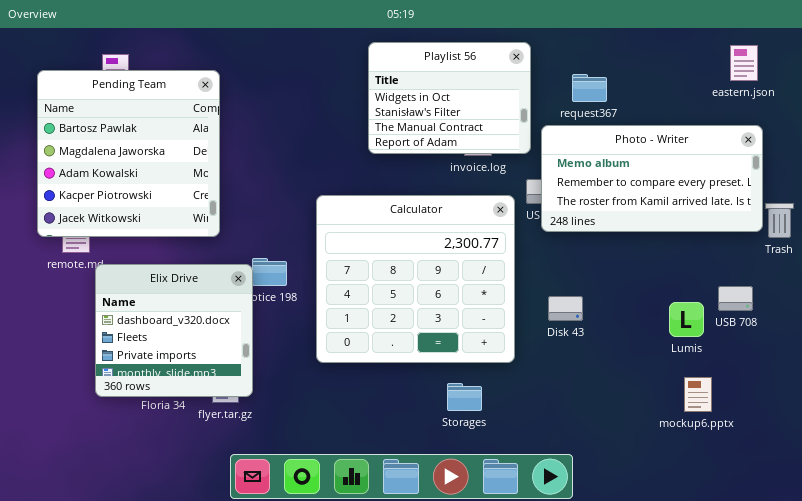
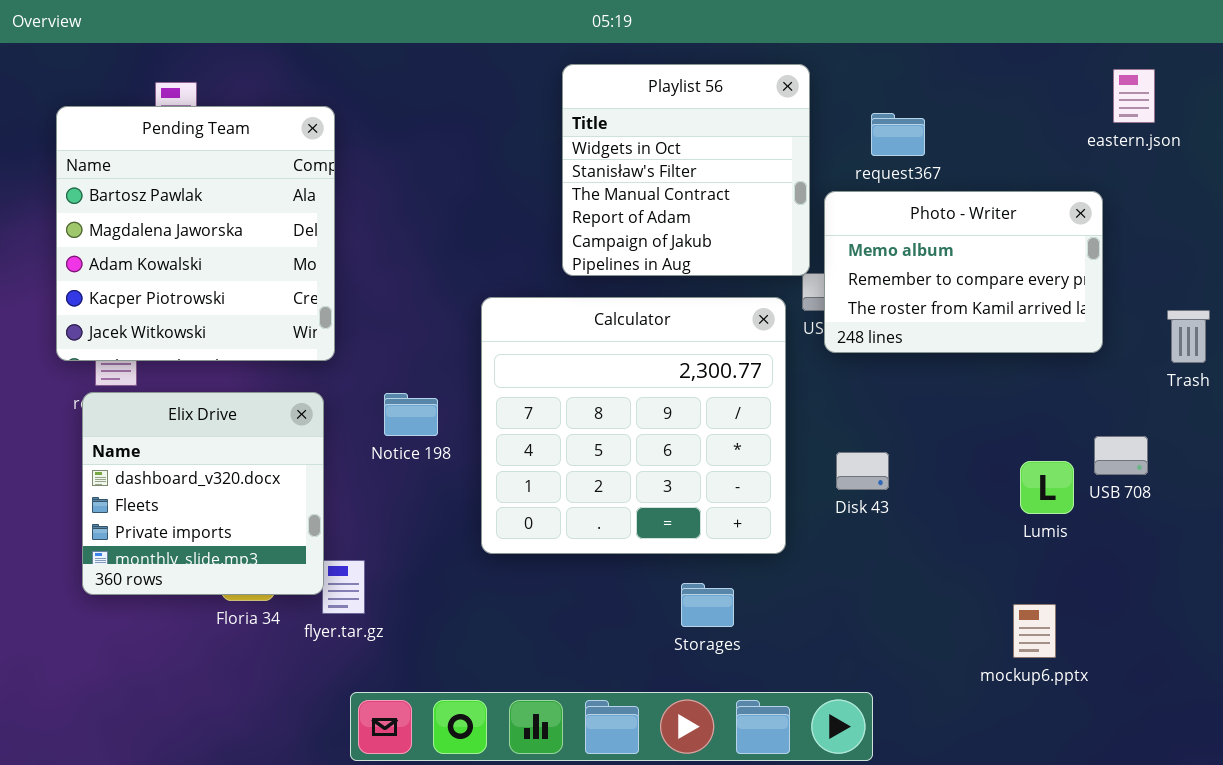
Playlist 56: [368,42,531,154] -> [562,64,810,276], resized
Photo - Writer: [541,125,763,232] -> [824,191,1103,353], resized
Elix Drive: [95,264,253,397] -> [82,392,324,595], moved
mockup6.pptx: [684,377,712,412] -> [1013,604,1056,658], moved

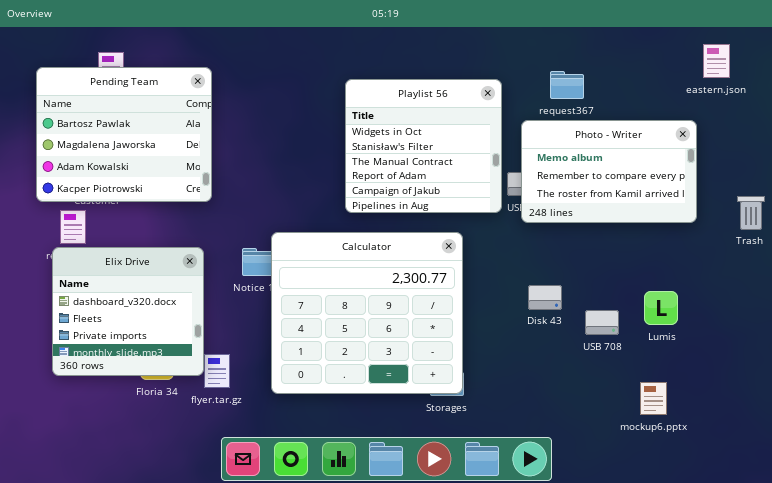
Playlist 56: [562,64,810,276] -> [345,79,502,213], moved
Pending Team: [56,106,335,361] -> [36,67,212,202], resized
Calculator: [481,297,786,554] -> [271,232,463,394], moved
USB 708: [1094,436,1148,475] -> [585,310,619,335], moved

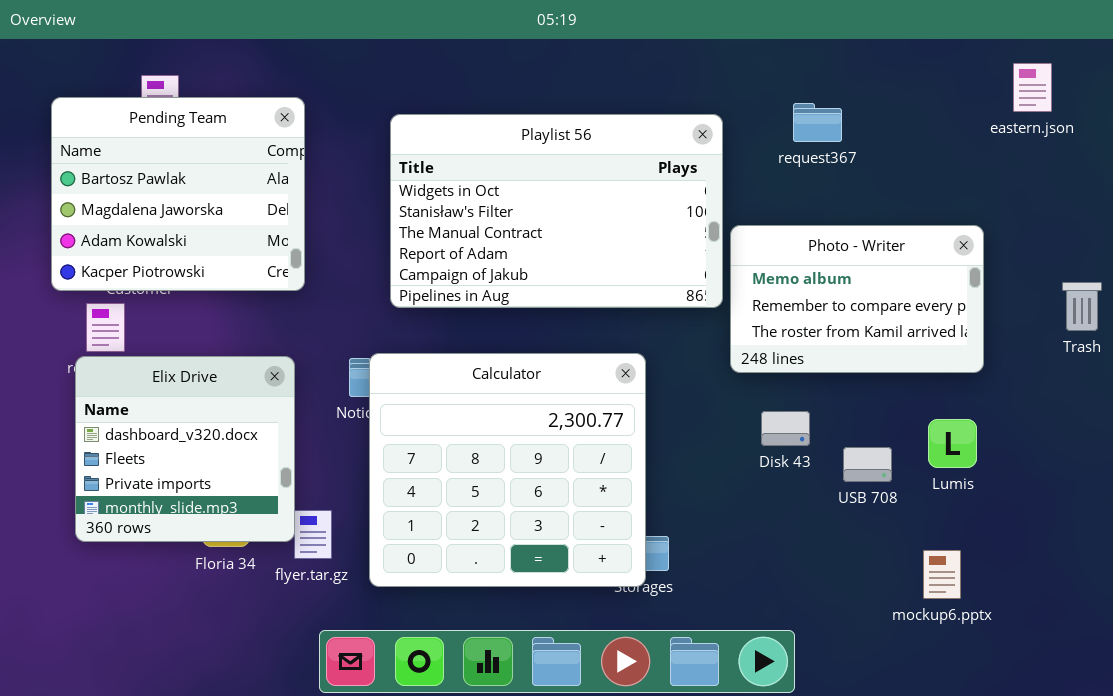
Playlist 56: [345,79,502,213] -> [390,114,723,308], resized
Photo - Writer: [521,120,697,223] -> [730,225,984,373], moved
Calculator: [271,232,463,394] -> [369,353,646,587], moved

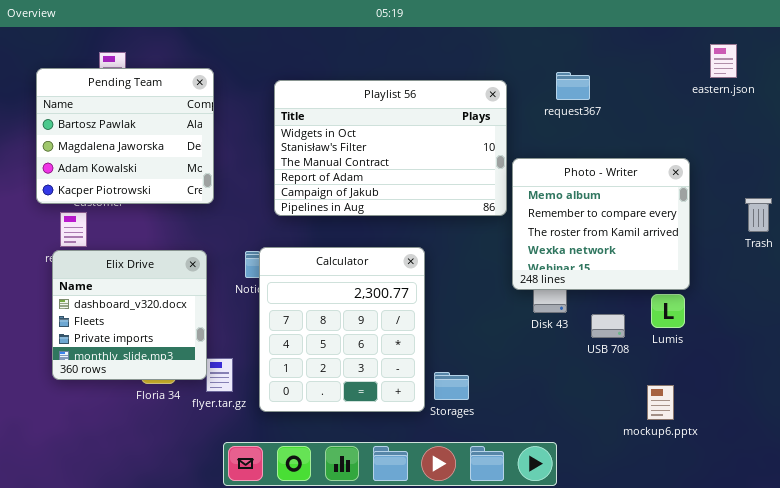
Photo - Writer: [730,225,984,373] -> [512,158,690,290], resized
Calculator: [369,353,646,587] -> [259,247,425,412], resized

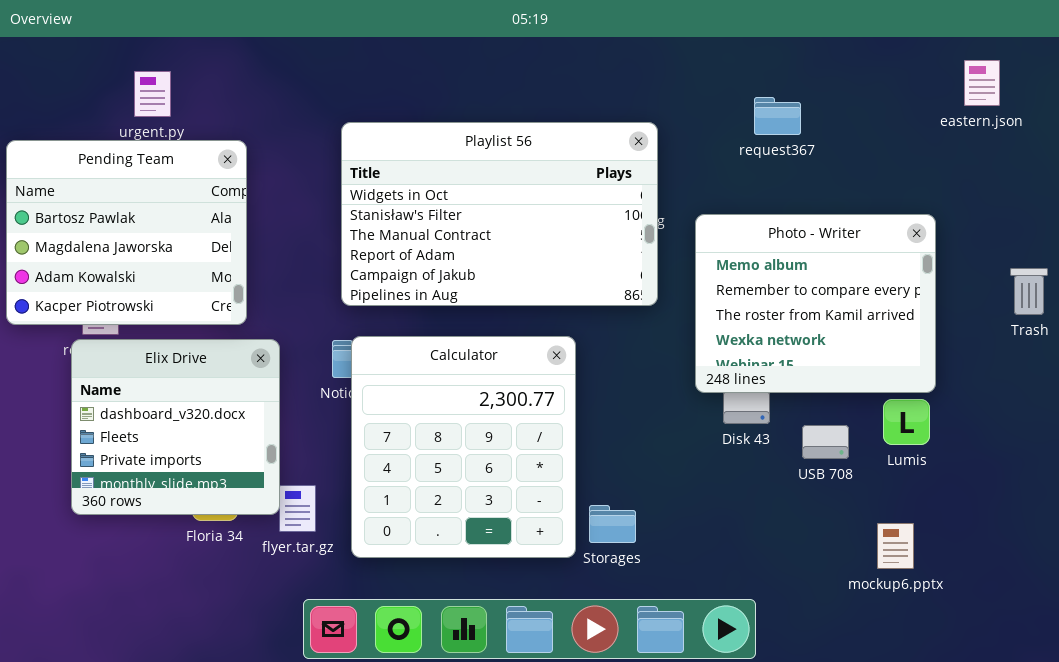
Pending Team: [36,68,214,204] -> [6,140,247,325], moved
Playlist 56: [274,80,507,216] -> [341,122,658,306], moved

